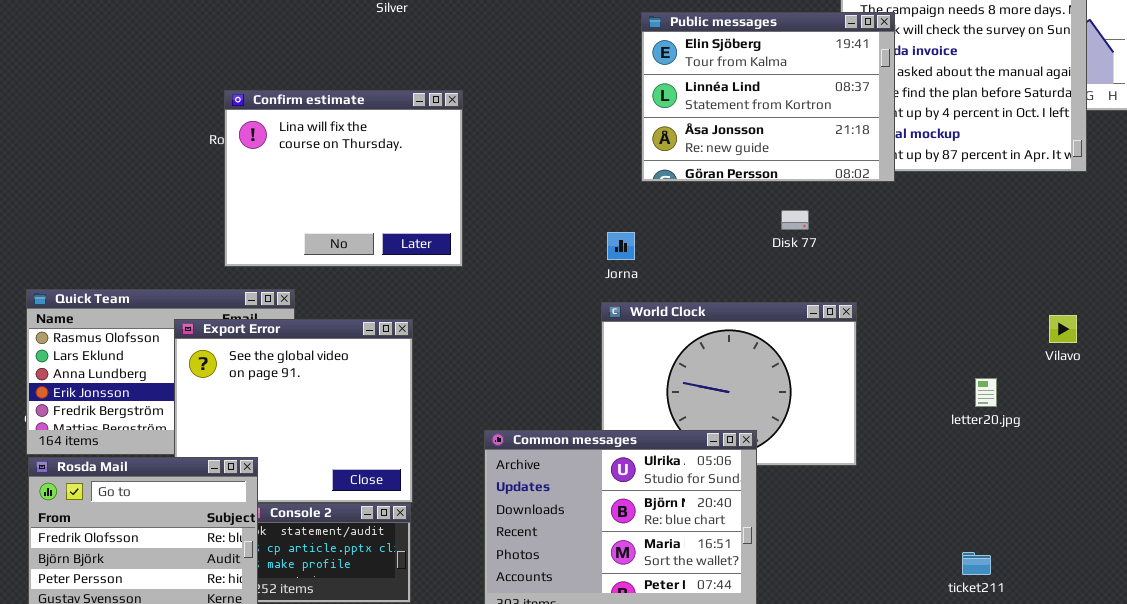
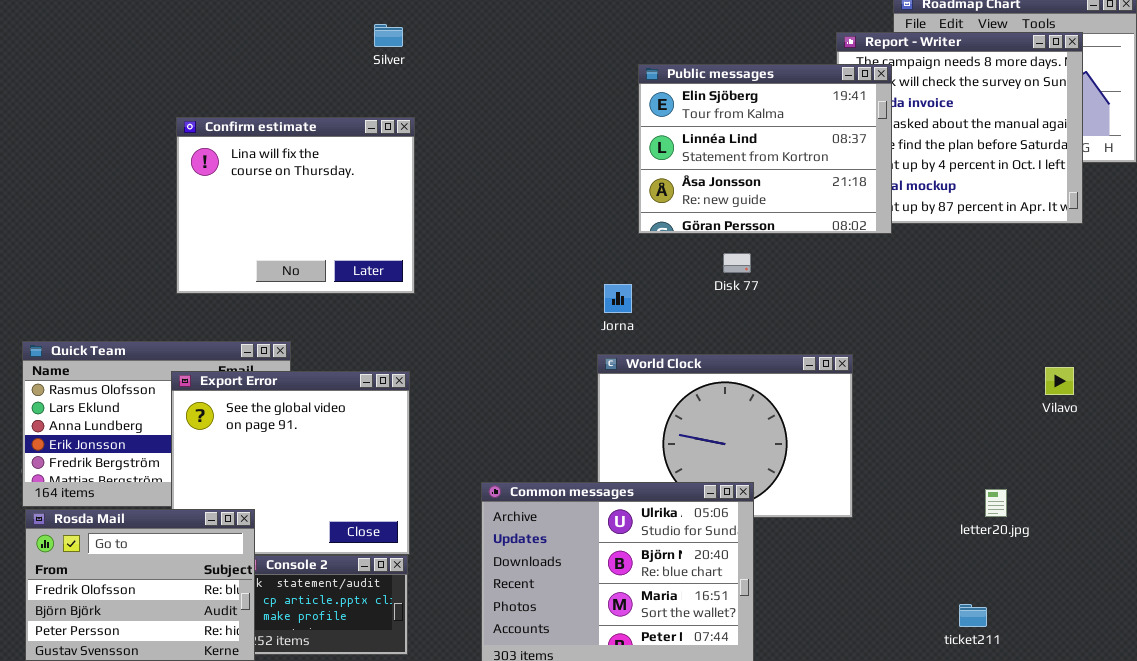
Confirm estimate: [224,90,463,267] -> [176,117,415,294], moved
Disk 77: [781,210,809,230] -> [723,253,751,273], moved
letter20.jpg: [975,378,997,407] -> [985,489,1007,517], moved

